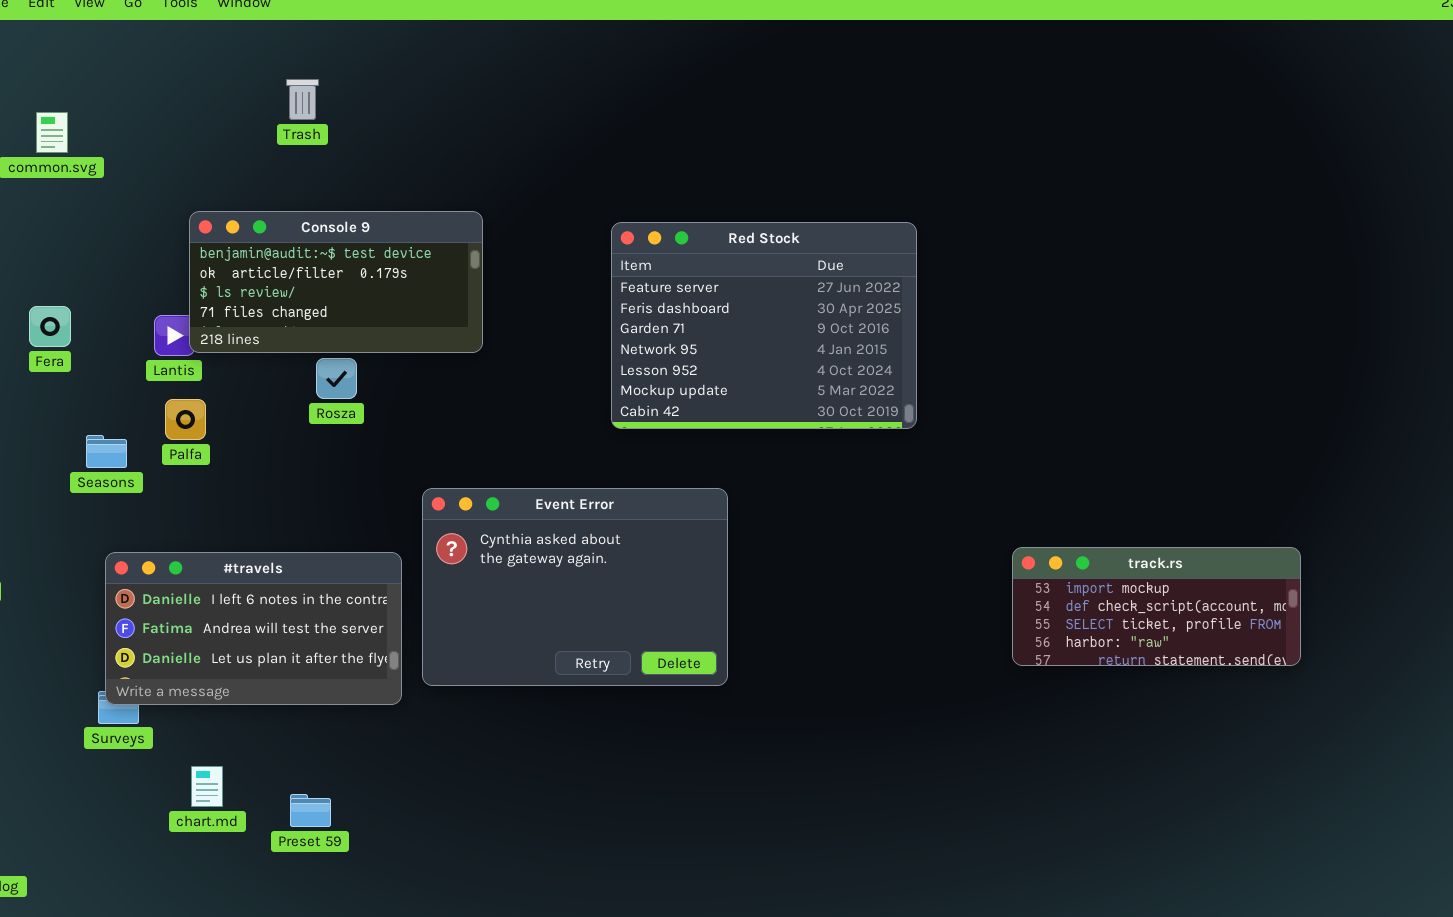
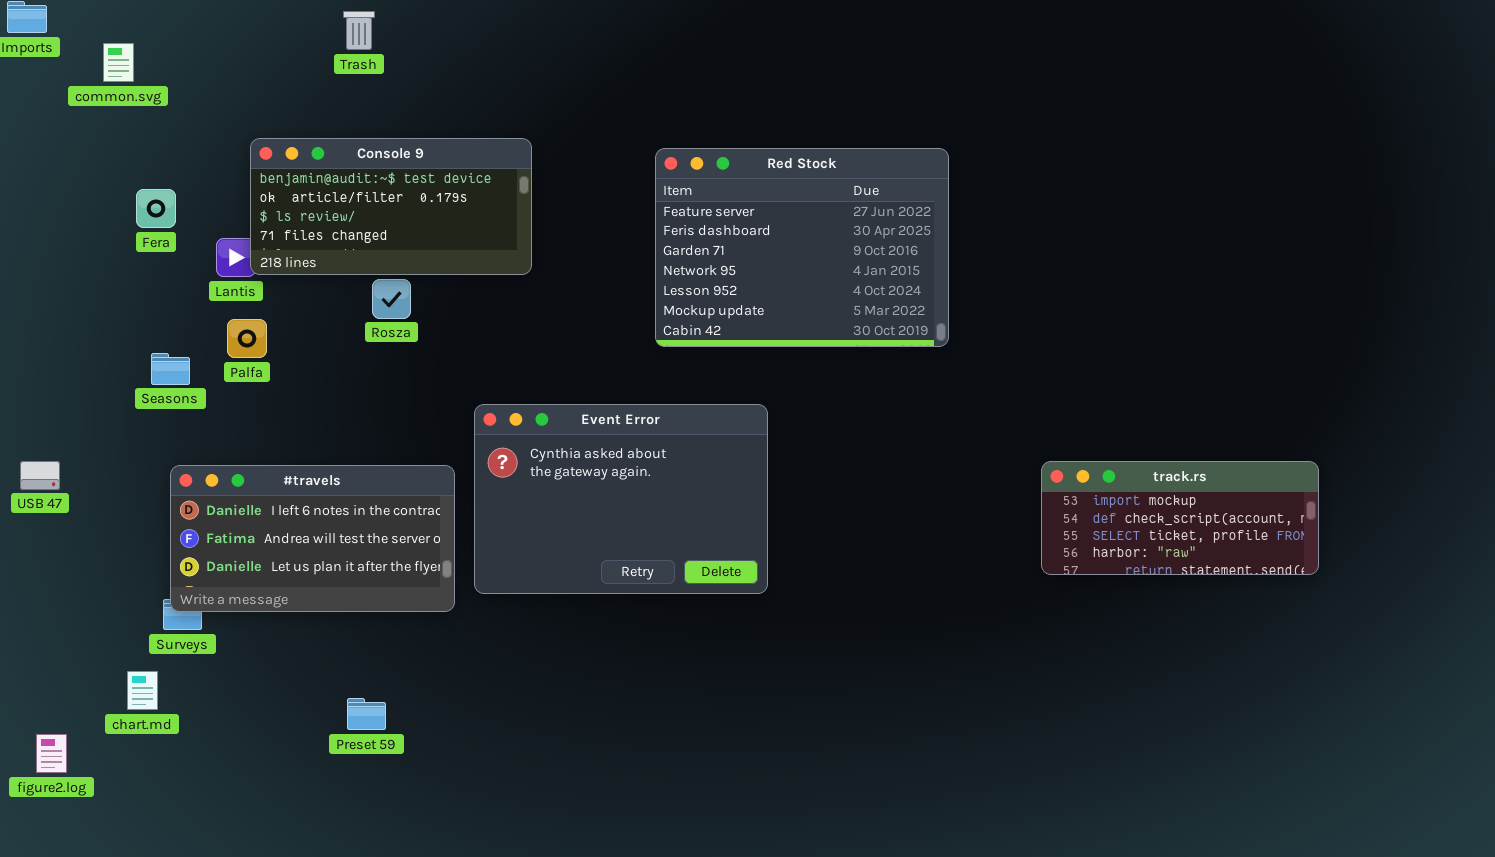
Fera: [29,306,71,347] -> [136,189,176,228], moved
chart.md: [191,766,223,807] -> [127,671,158,710], moved

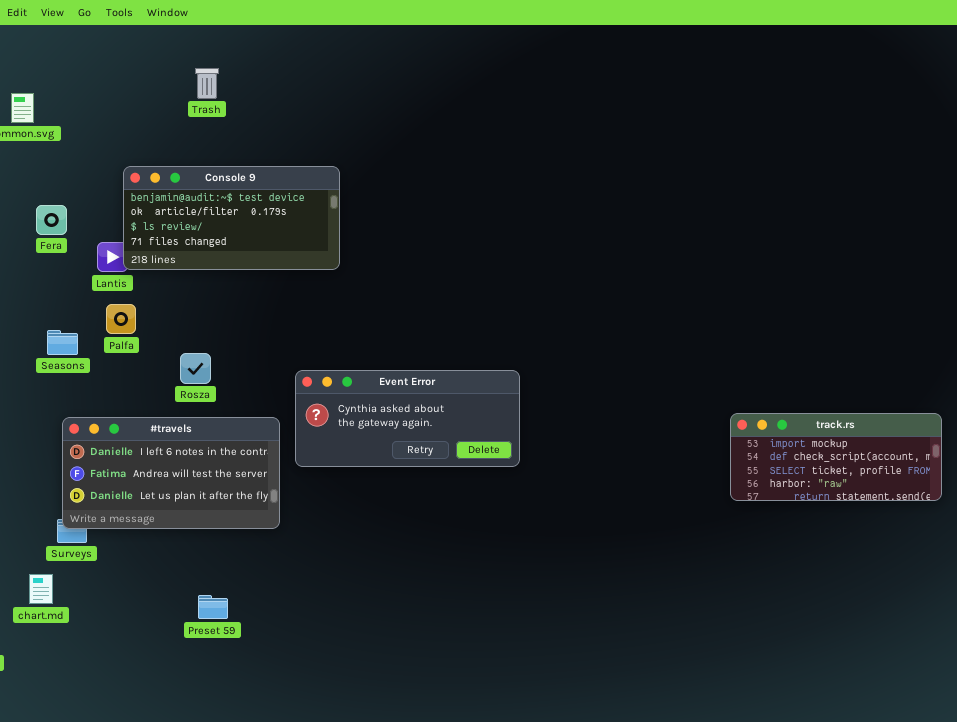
Red Stock: [655,148,949,347] -> none, closed
Rosza: [372,279,411,319] -> [180,353,211,384], moved
Event Error: [474,404,768,594] -> [295,370,520,467], resized

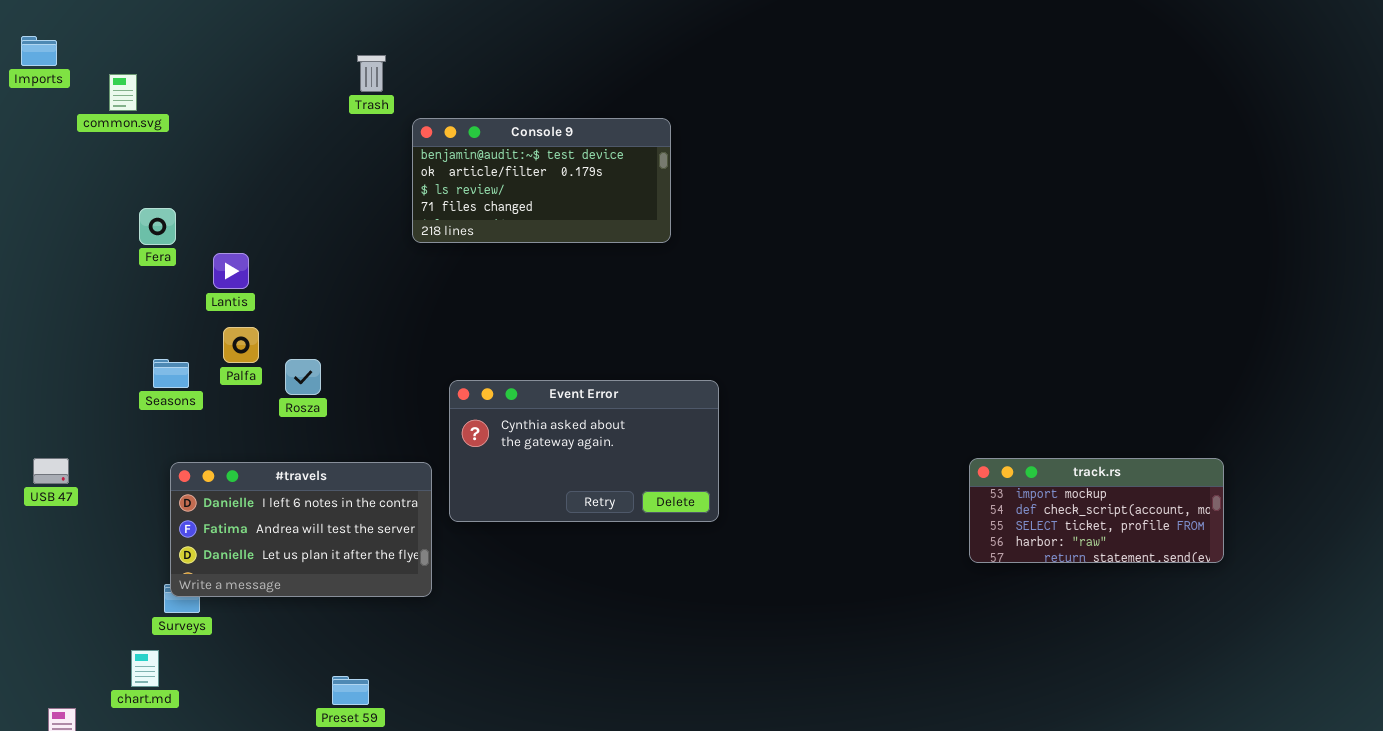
Trash: [195,68,219,99] -> [357,55,386,92], moved
Console 9: [123,166,340,270] -> [412,118,671,243], moved
Rosza: [180,353,211,384] -> [285,359,321,395], moved
Event Error: [295,370,520,467] -> [449,380,719,522], resized

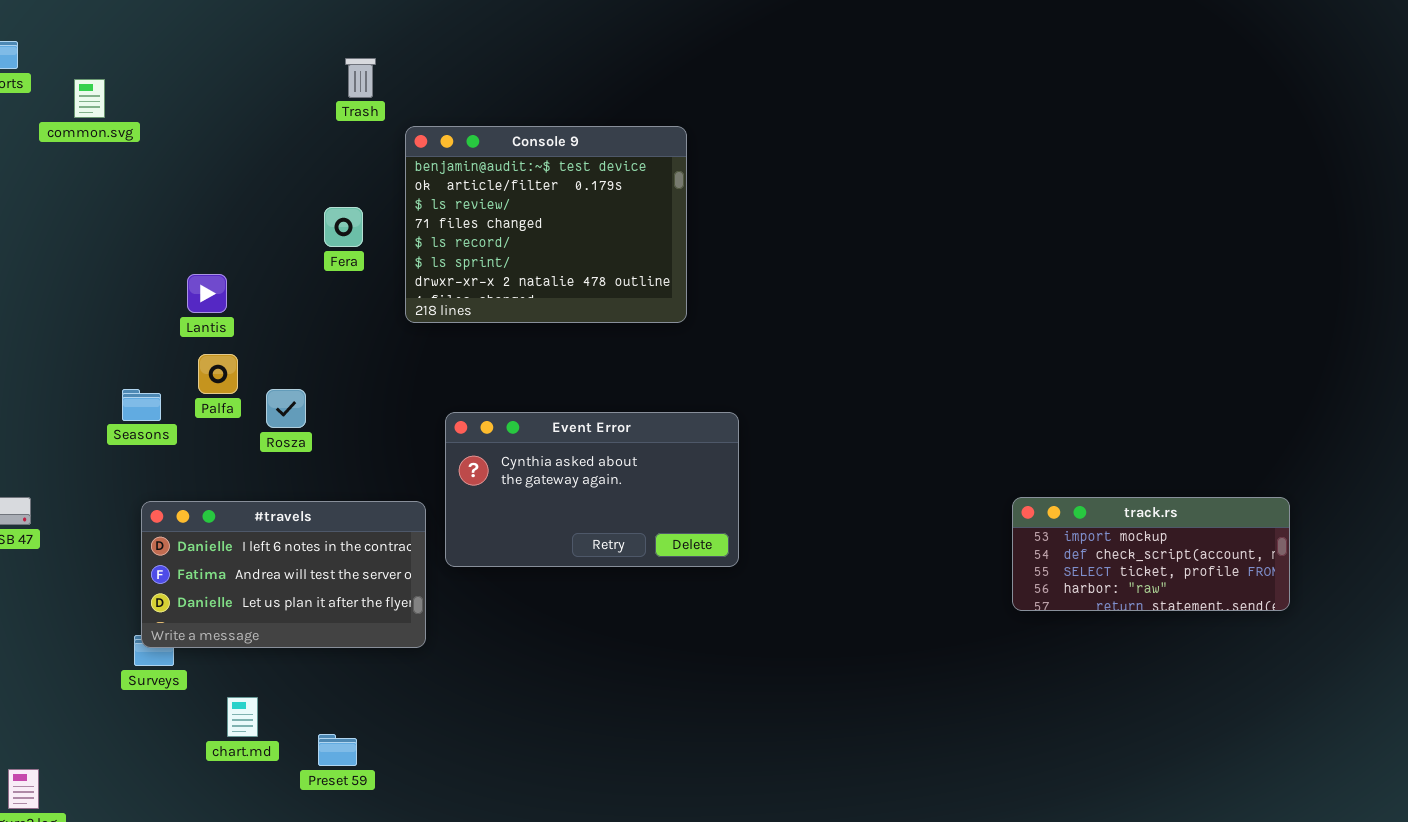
Console 9: [412,118,671,243] -> [405,126,687,323], resized
Fera: [139,208,176,245] -> [324,207,363,247], moved
chart.md: [131,650,159,687] -> [227,697,258,737], moved

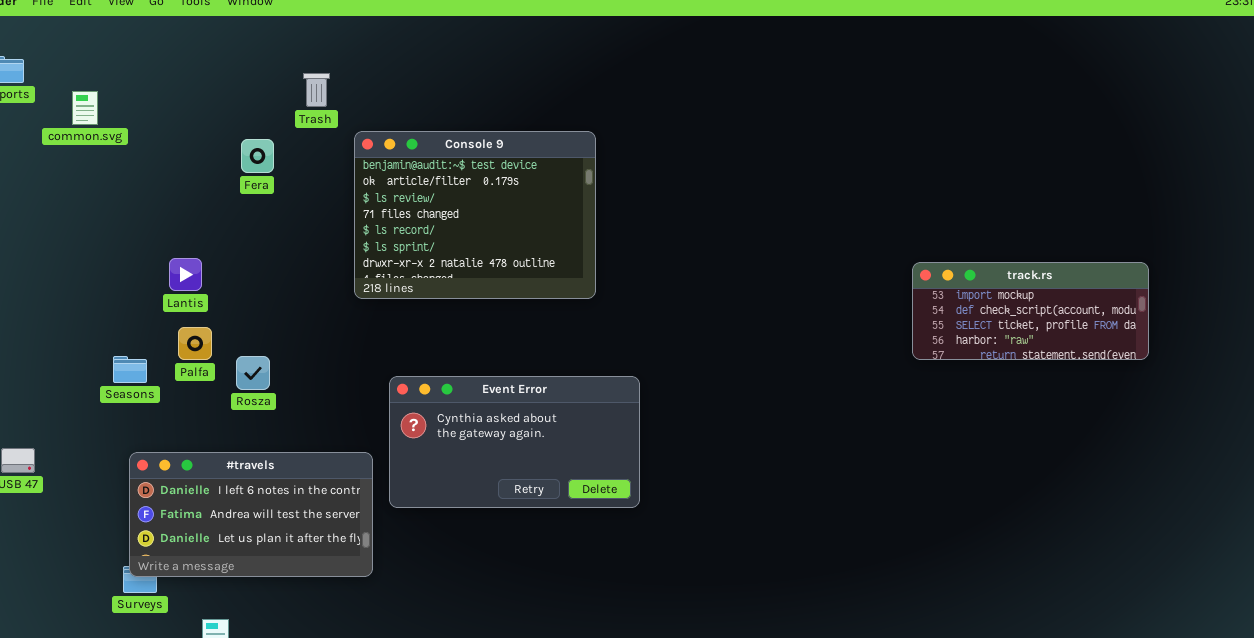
Fera: [324,207,363,247] -> [241,139,274,173], moved
track.rs: [1012,497,1290,611] -> [912,262,1149,360], moved

